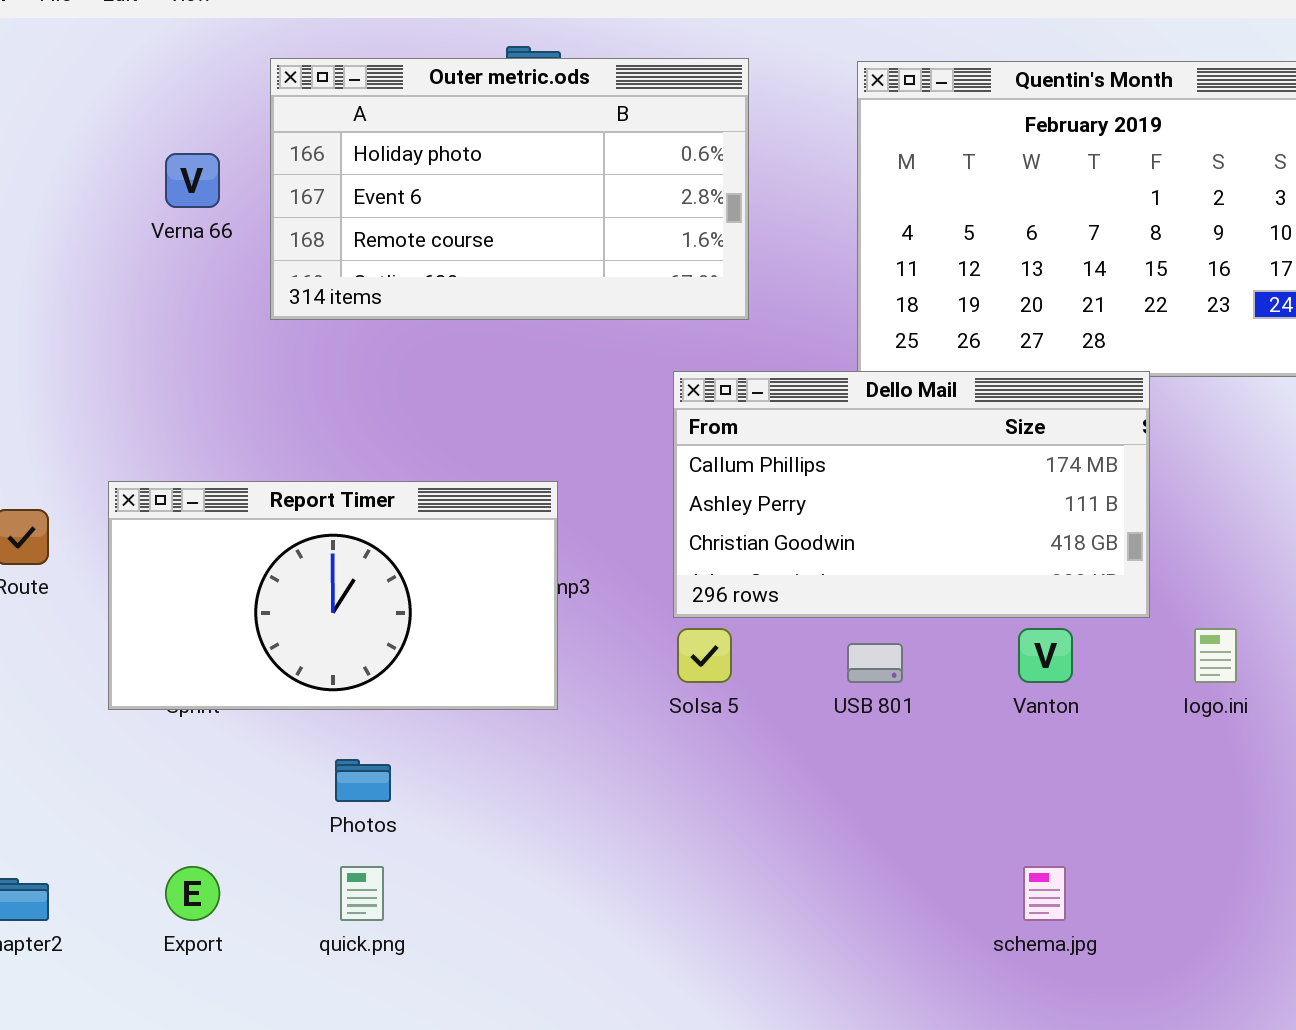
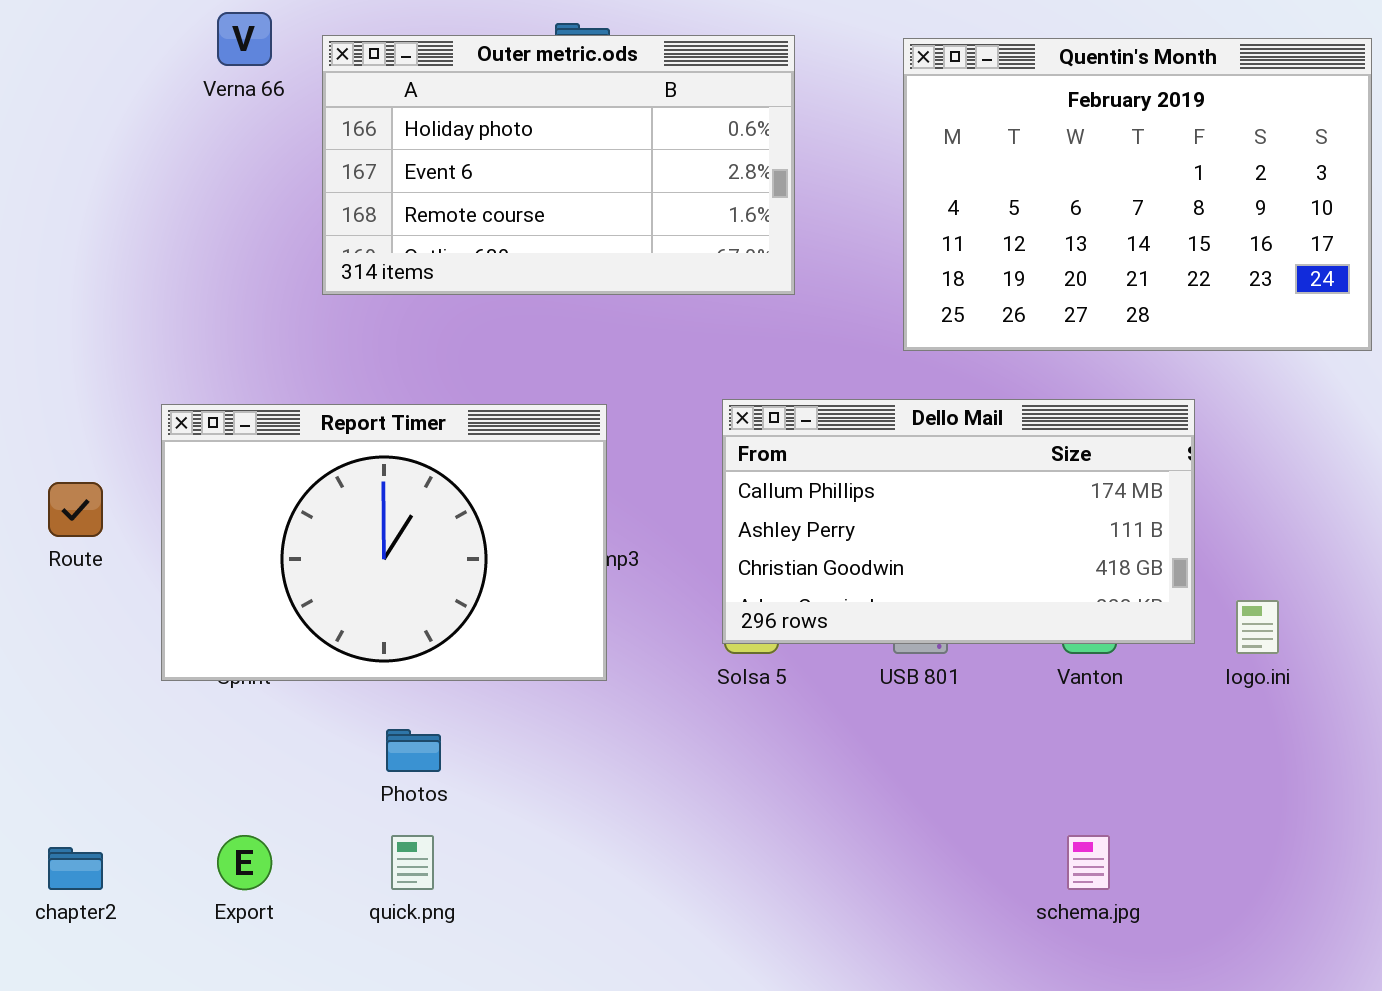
Verna 66: [165,153,220,208] -> [217,12,272,66], moved
Dello Mail: [673,371,1150,618] -> [722,399,1195,644], moved
Report Timer: [108,481,558,710] -> [161,404,607,681], resized

